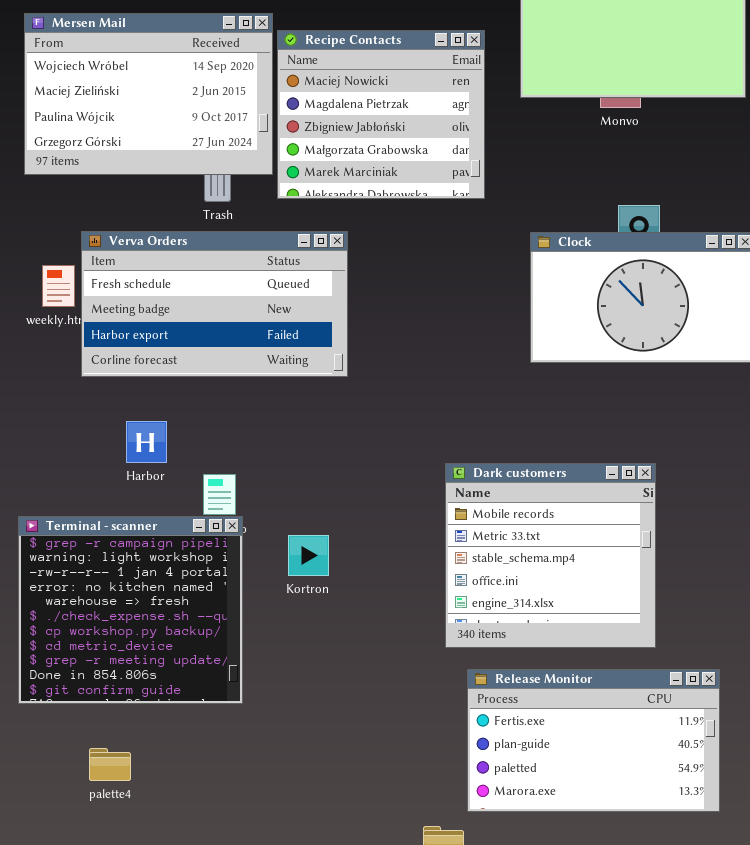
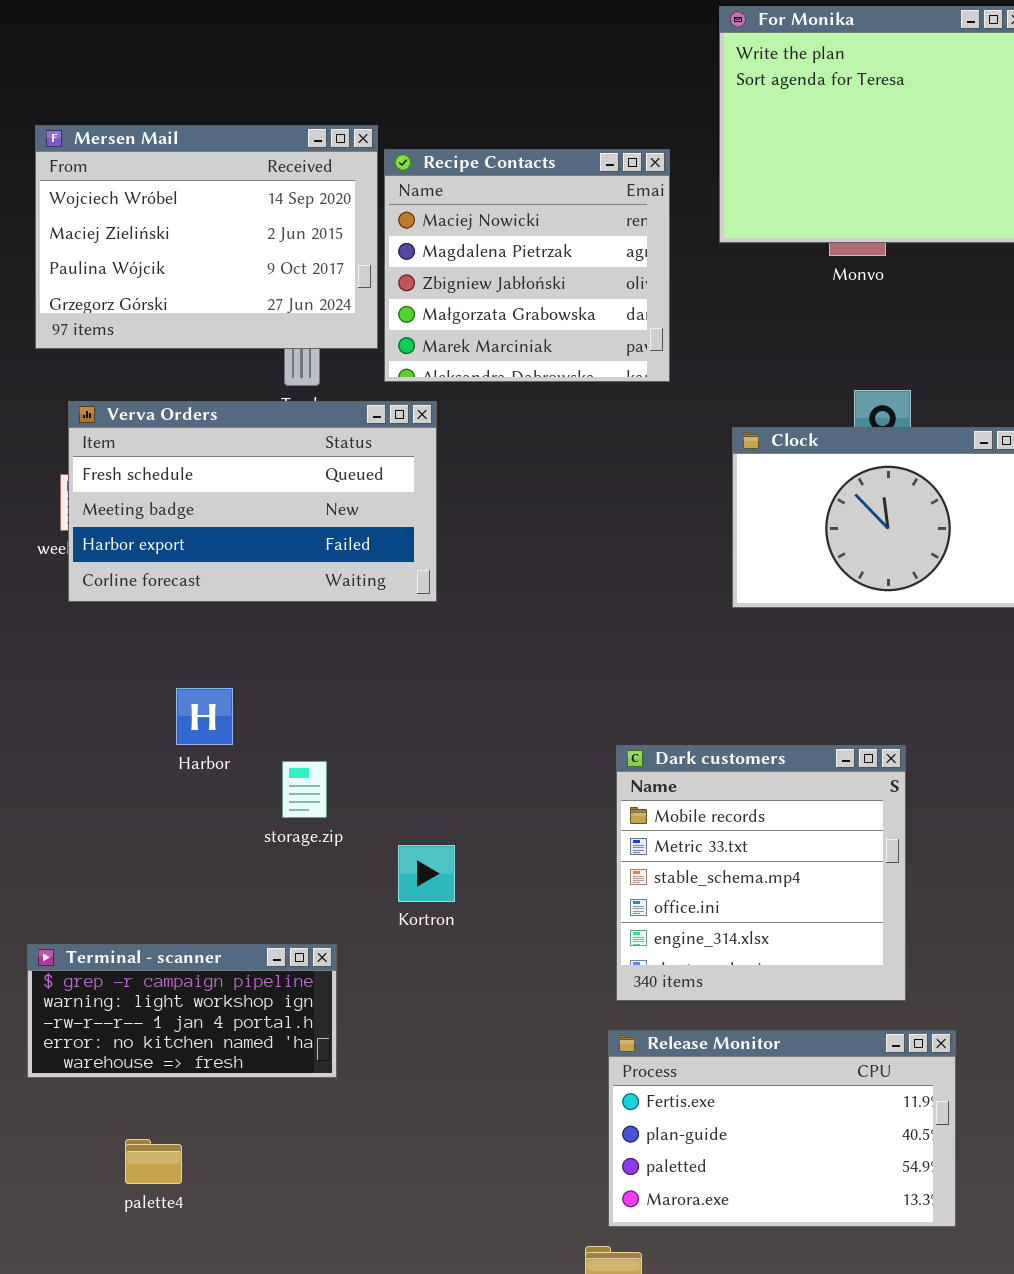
Verva Orders: [81,231,348,377] -> [68,401,437,602], moved
Terminal - scanner: [18,516,243,704] -> [27,944,337,1078], resized
Release Monitor: [467,669,720,812] -> [608,1030,956,1227], moved

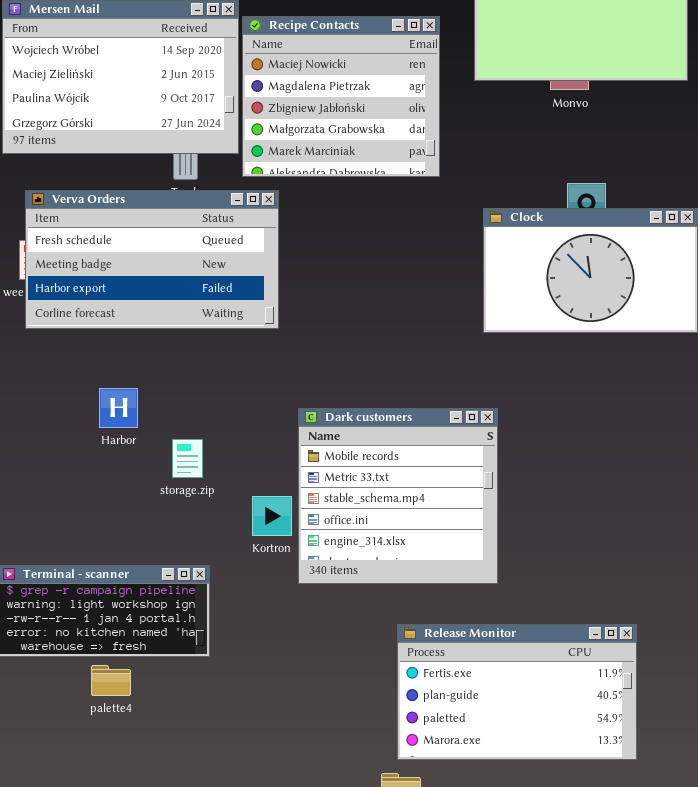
Dark customers: [616,745,906,1001] -> [298,408,498,584], moved
palette4: [125,1139,182,1184] -> [91,665,131,696], moved

